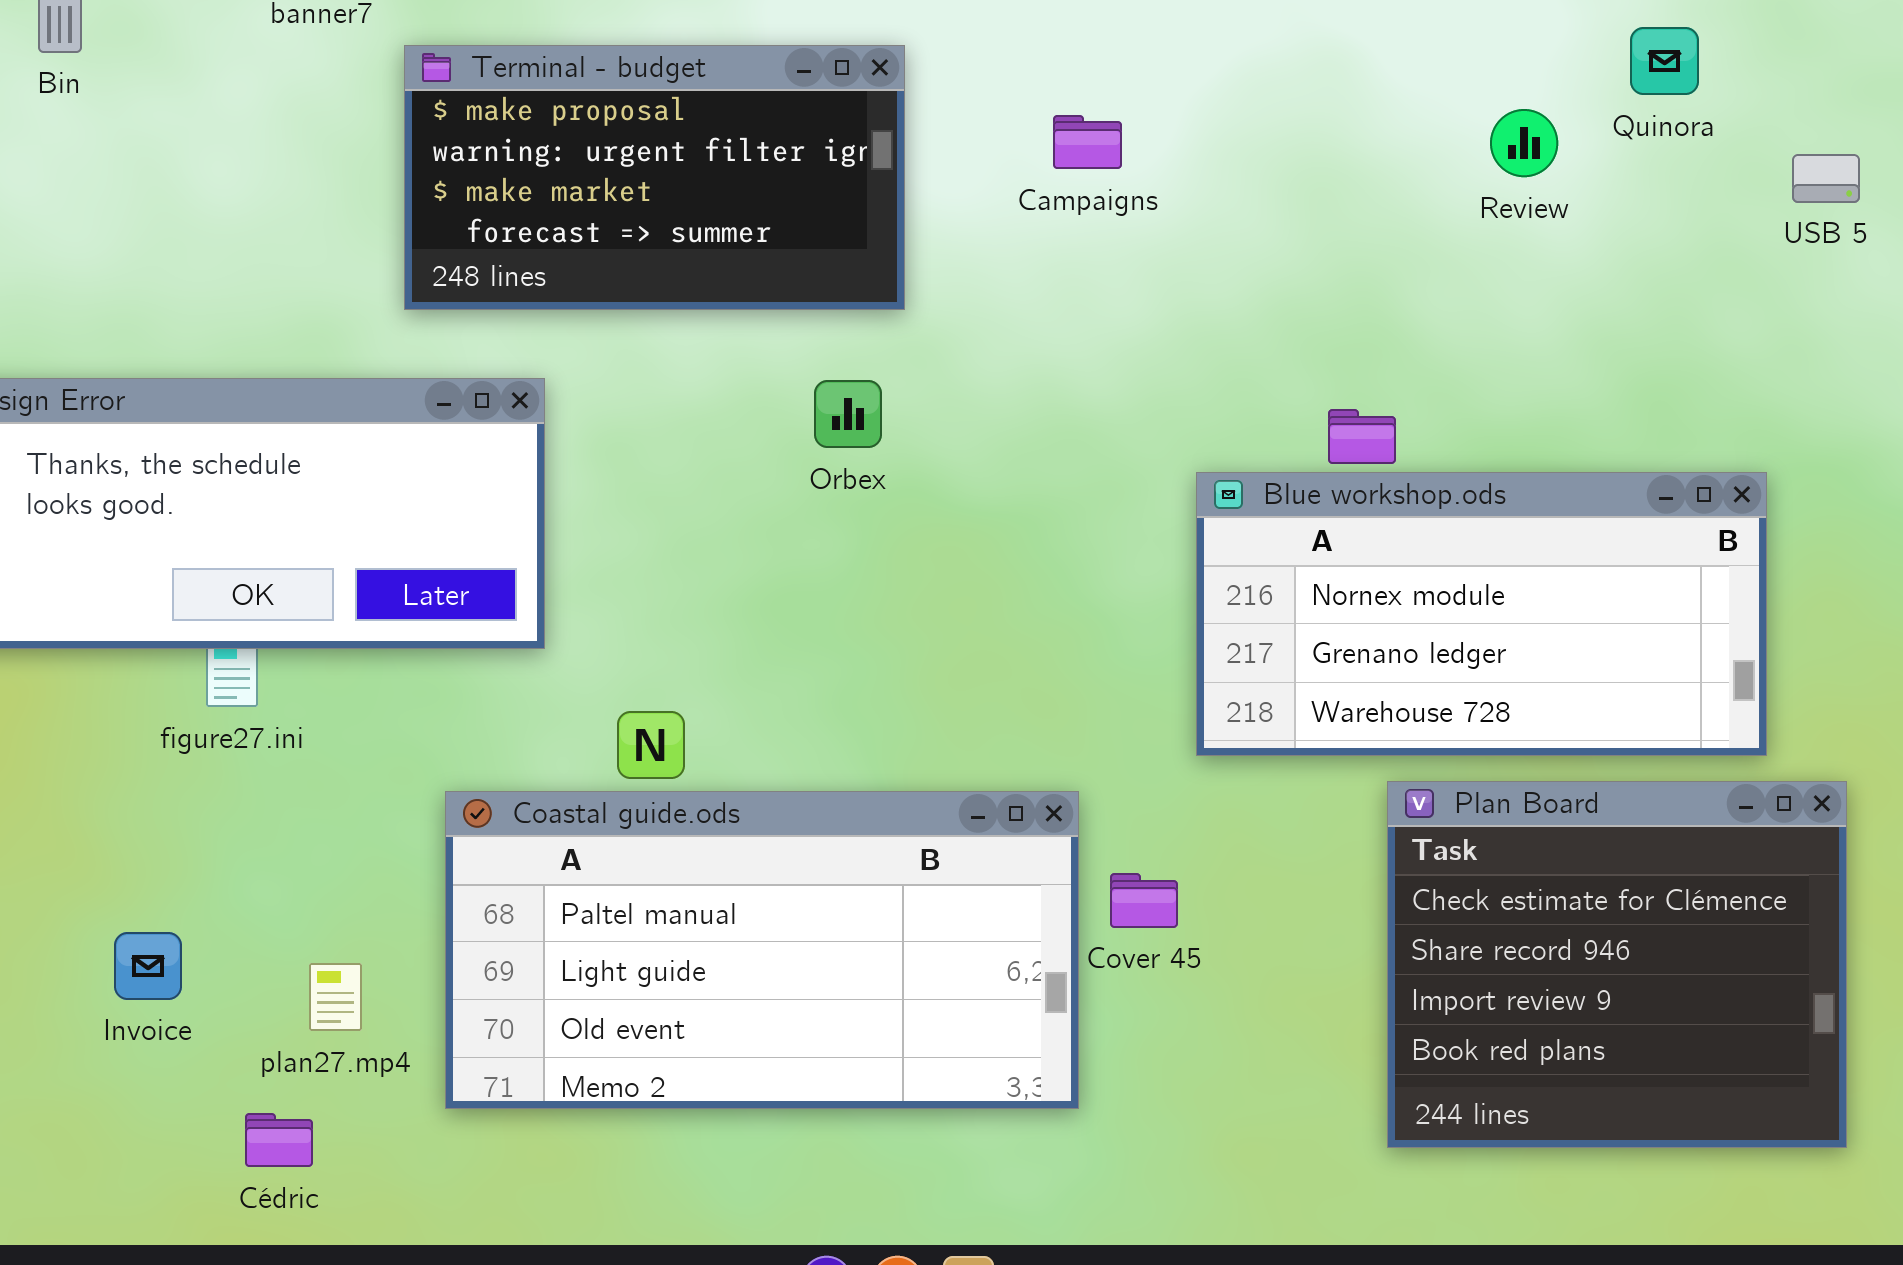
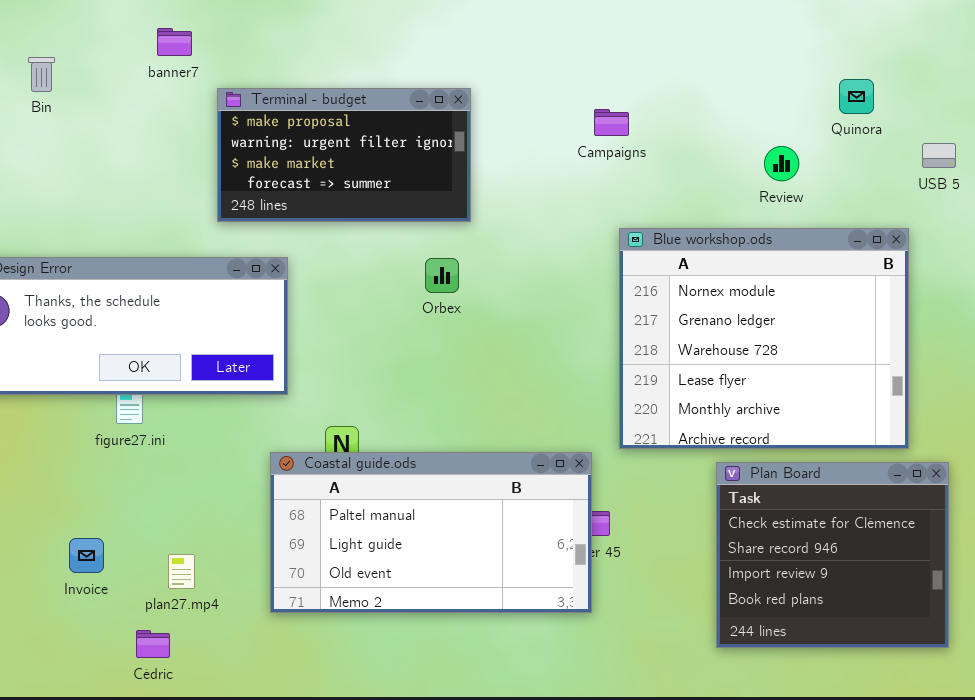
Review: [1490,109,1558,177] -> [764,146,799,181], moved
Campaigns: [1053,115,1122,169] -> [594,109,629,136], moved
Blue workshop.ods: [1196,472,1767,756] -> [619,228,909,449], resized
Coastal guide.ods: [445,791,1079,1109] -> [270,452,592,613], moved

